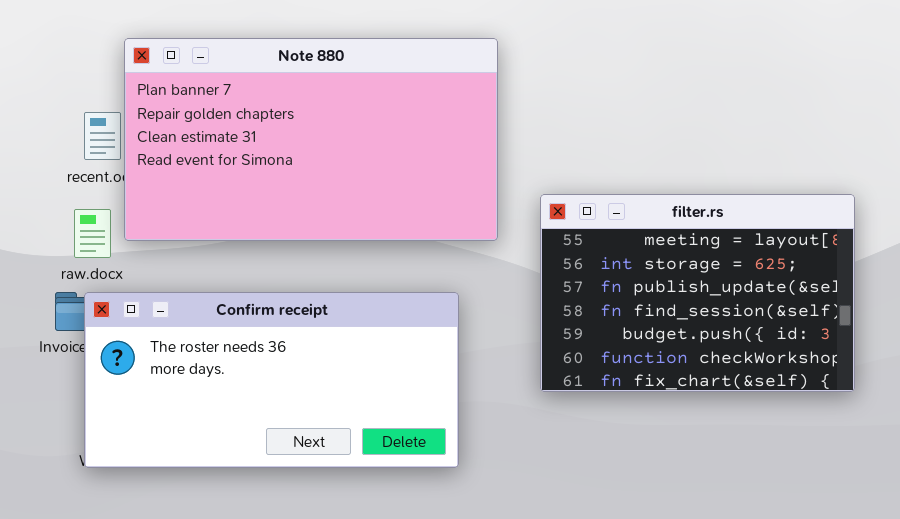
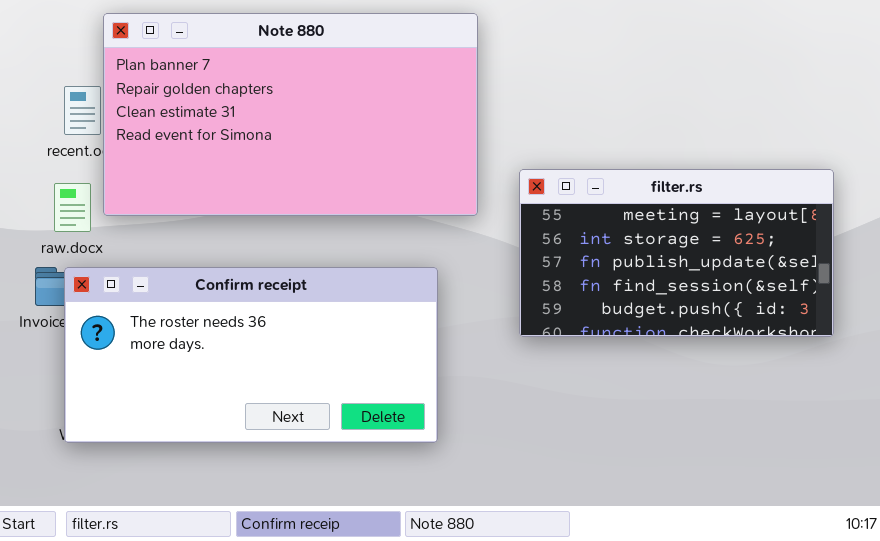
filter.rs: [540,194,855,392] -> [519,169,834,337], resized

